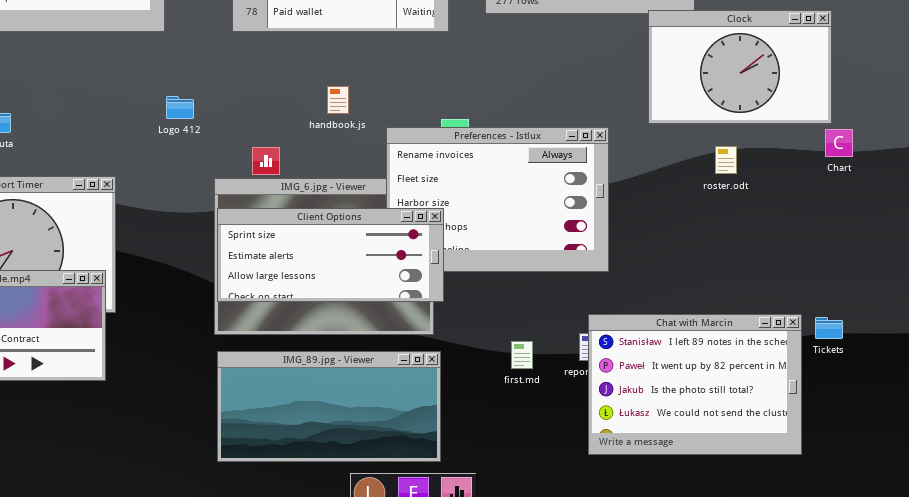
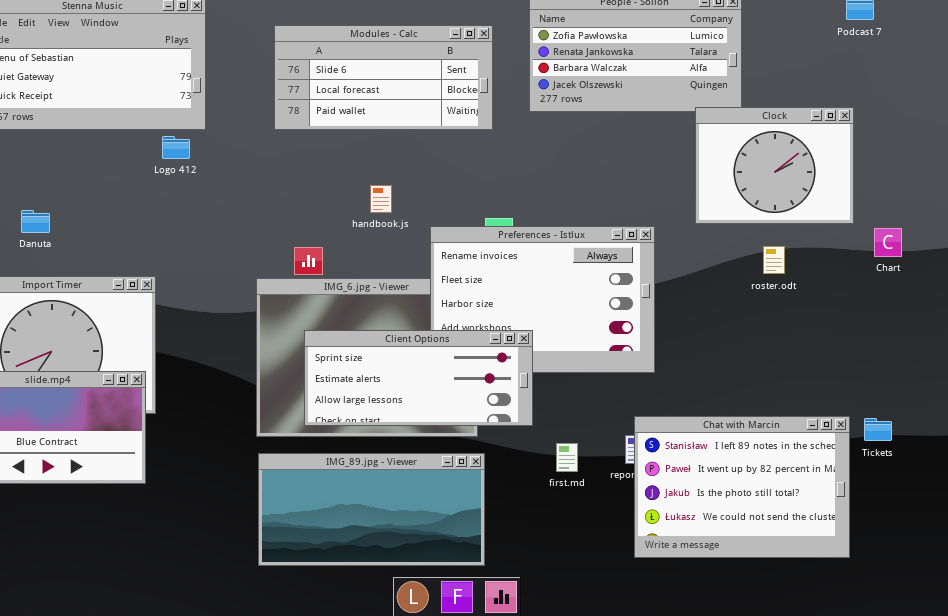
Clock: [648,10,832,124] -> [695,107,854,224], resized
Logo 412: [166,96,194,119] -> [162,136,190,159], moved
Client Options: [217,208,444,302] -> [304,330,533,426], moved

